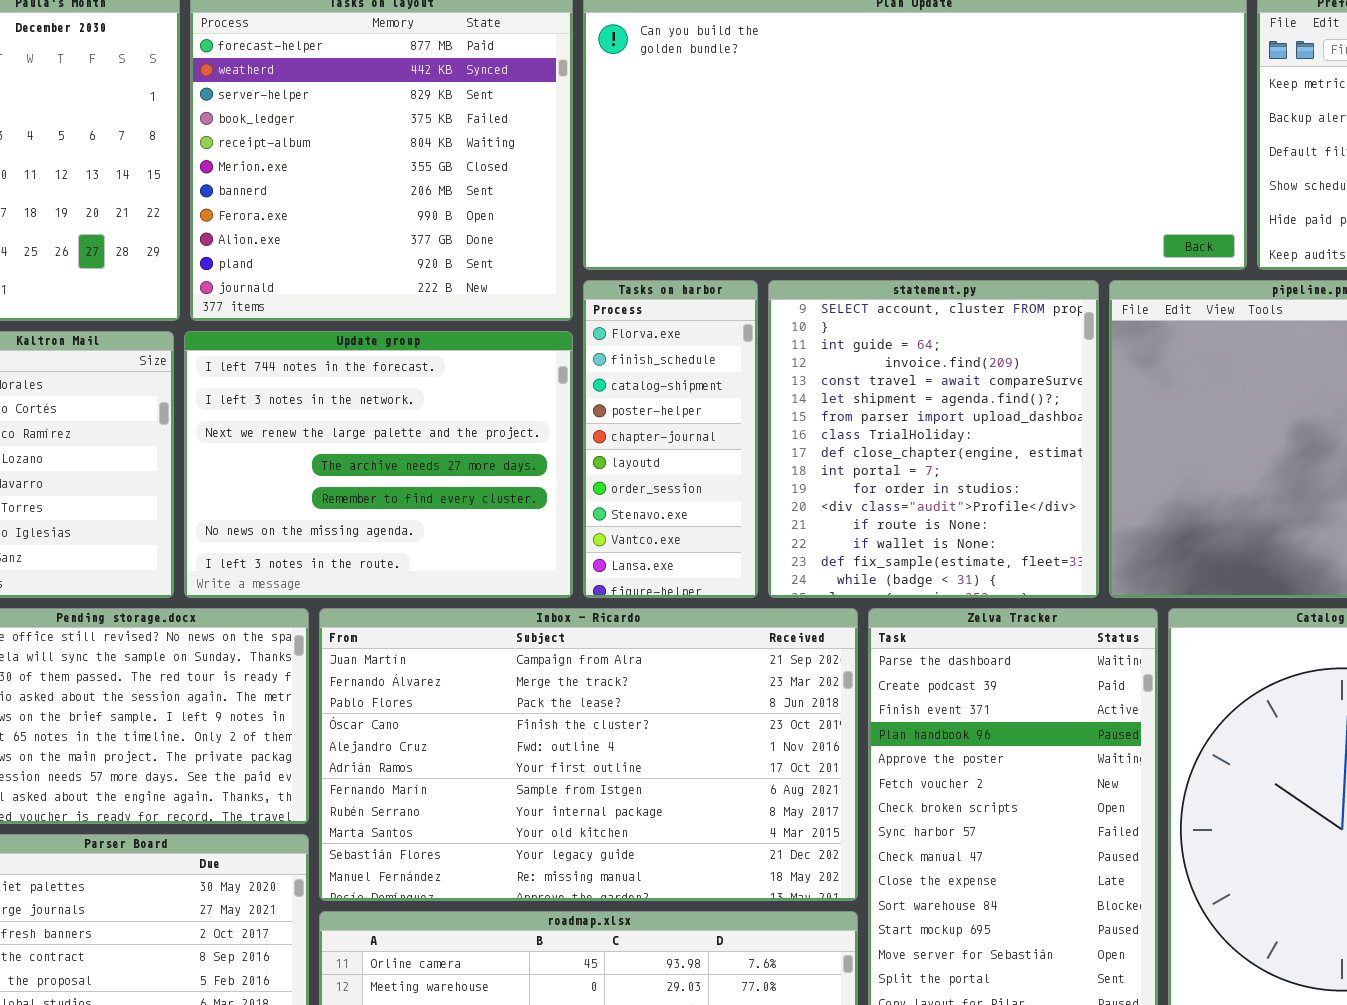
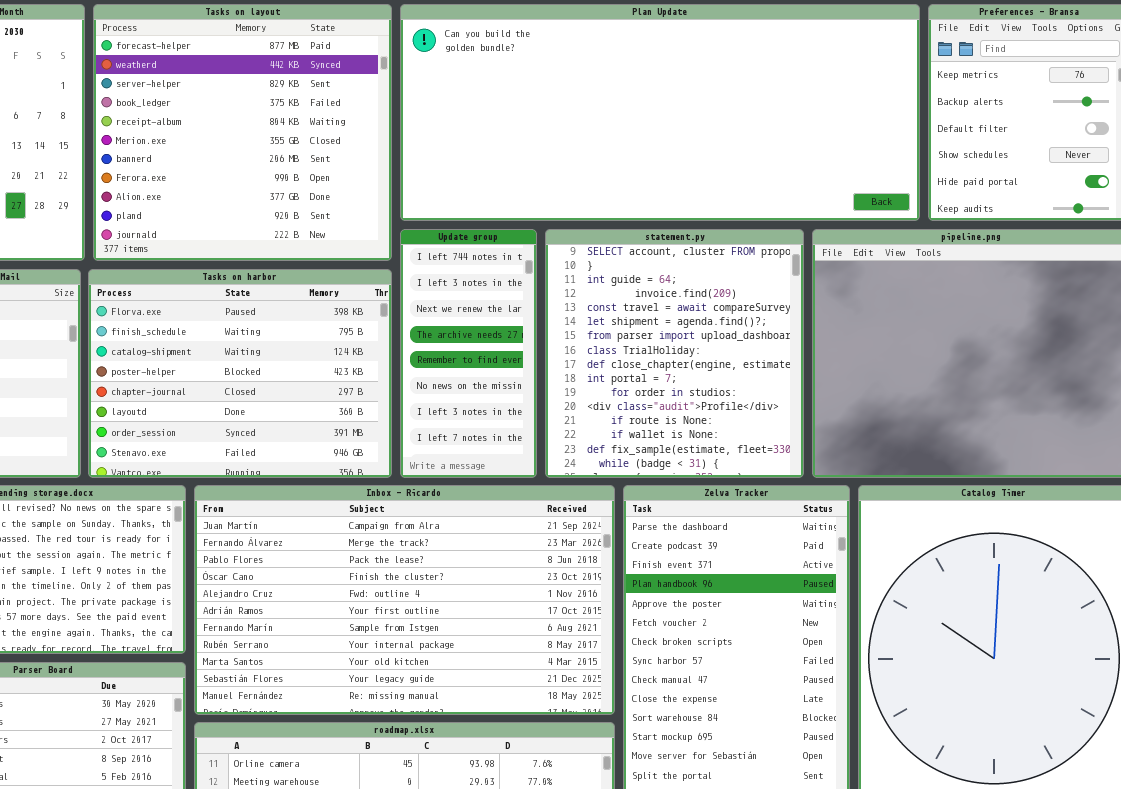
Tasks on harbor: [583,280,758,598] -> [88,269,392,478], moved, resized
Update group: [184,331,573,598] -> [400,229,537,478], moved, resized

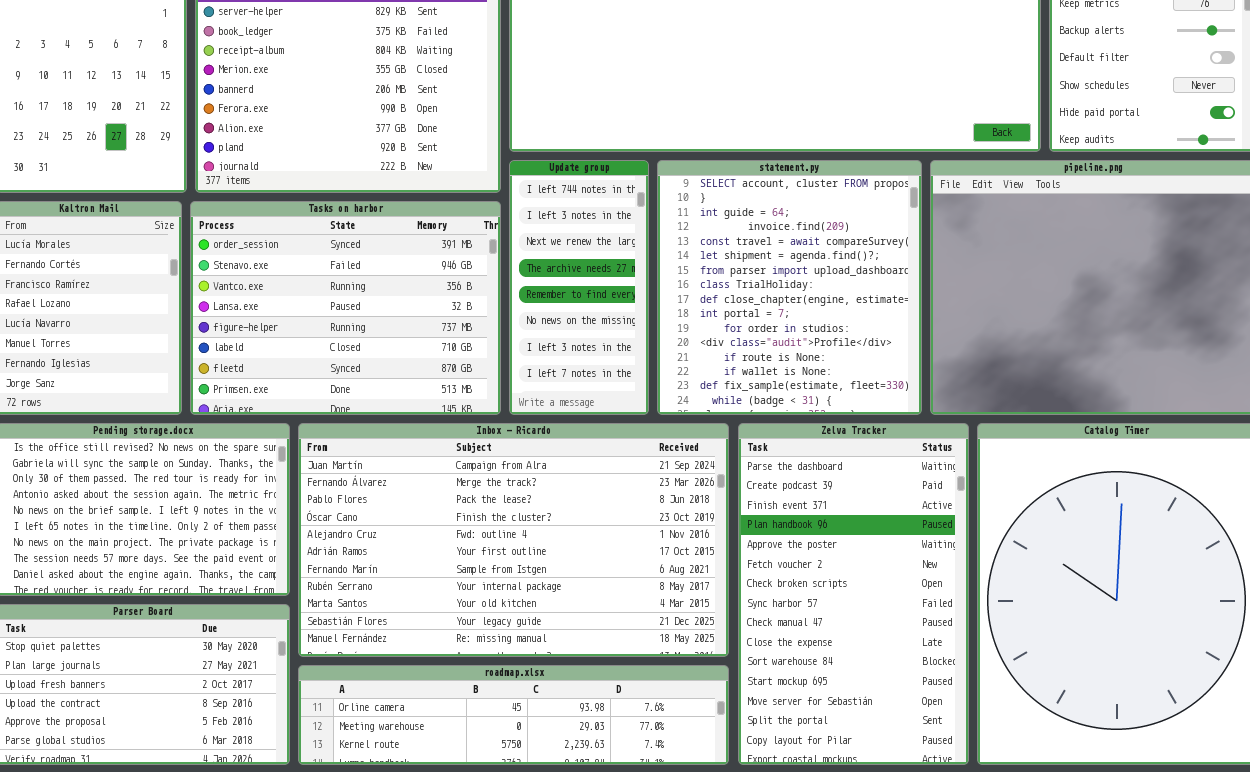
Tasks on harbor: [88,269,392,478] -> [190,201,501,415], scrolled down 6 rows

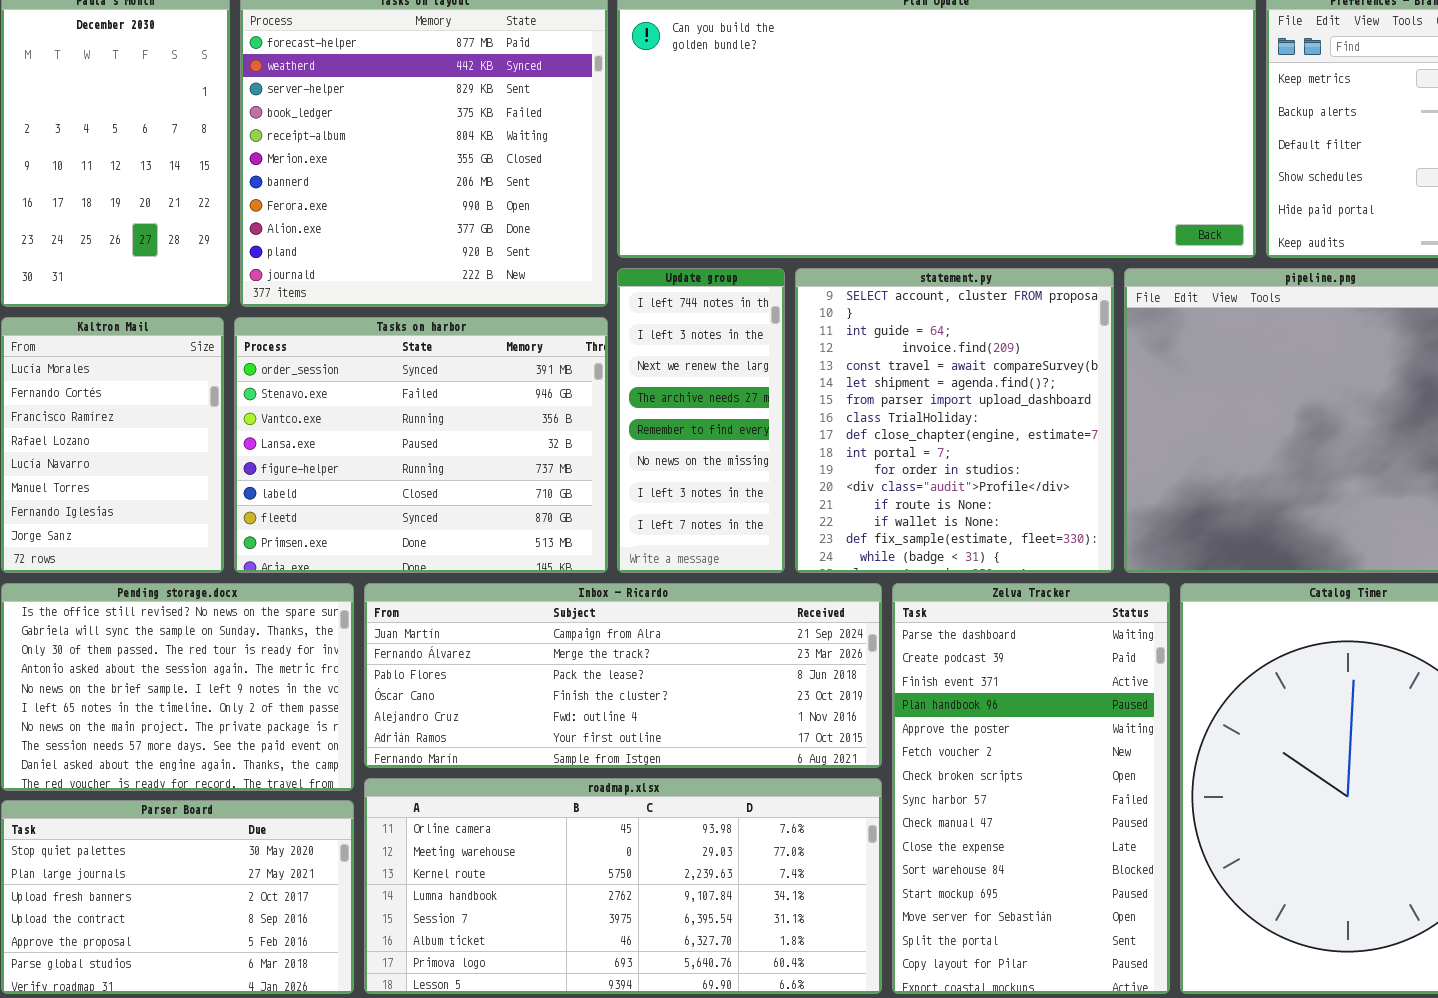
Inbox - Ricardo: [298,423,729,657] -> [364,583,882,768], resized
roadmap.xlsx: [298,665,729,765] -> [364,778,882,994], resized

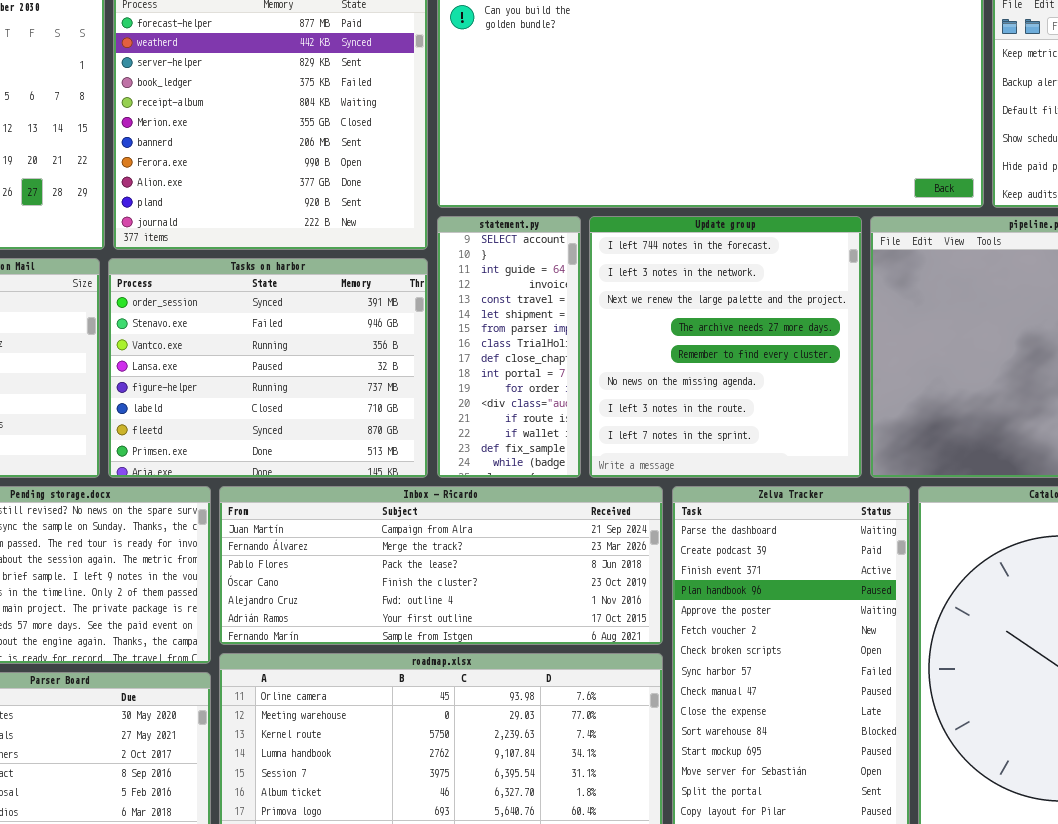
Update group: [617,268,785,573] -> [589,216,862,478], moved, resized
statement.py: [795,268,1114,573] -> [437,216,581,478], moved, resized

